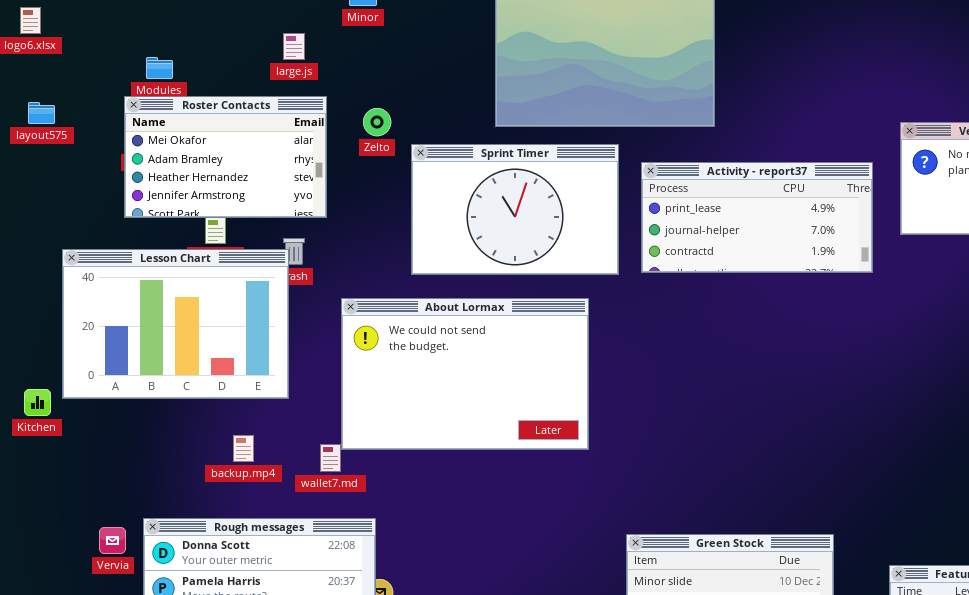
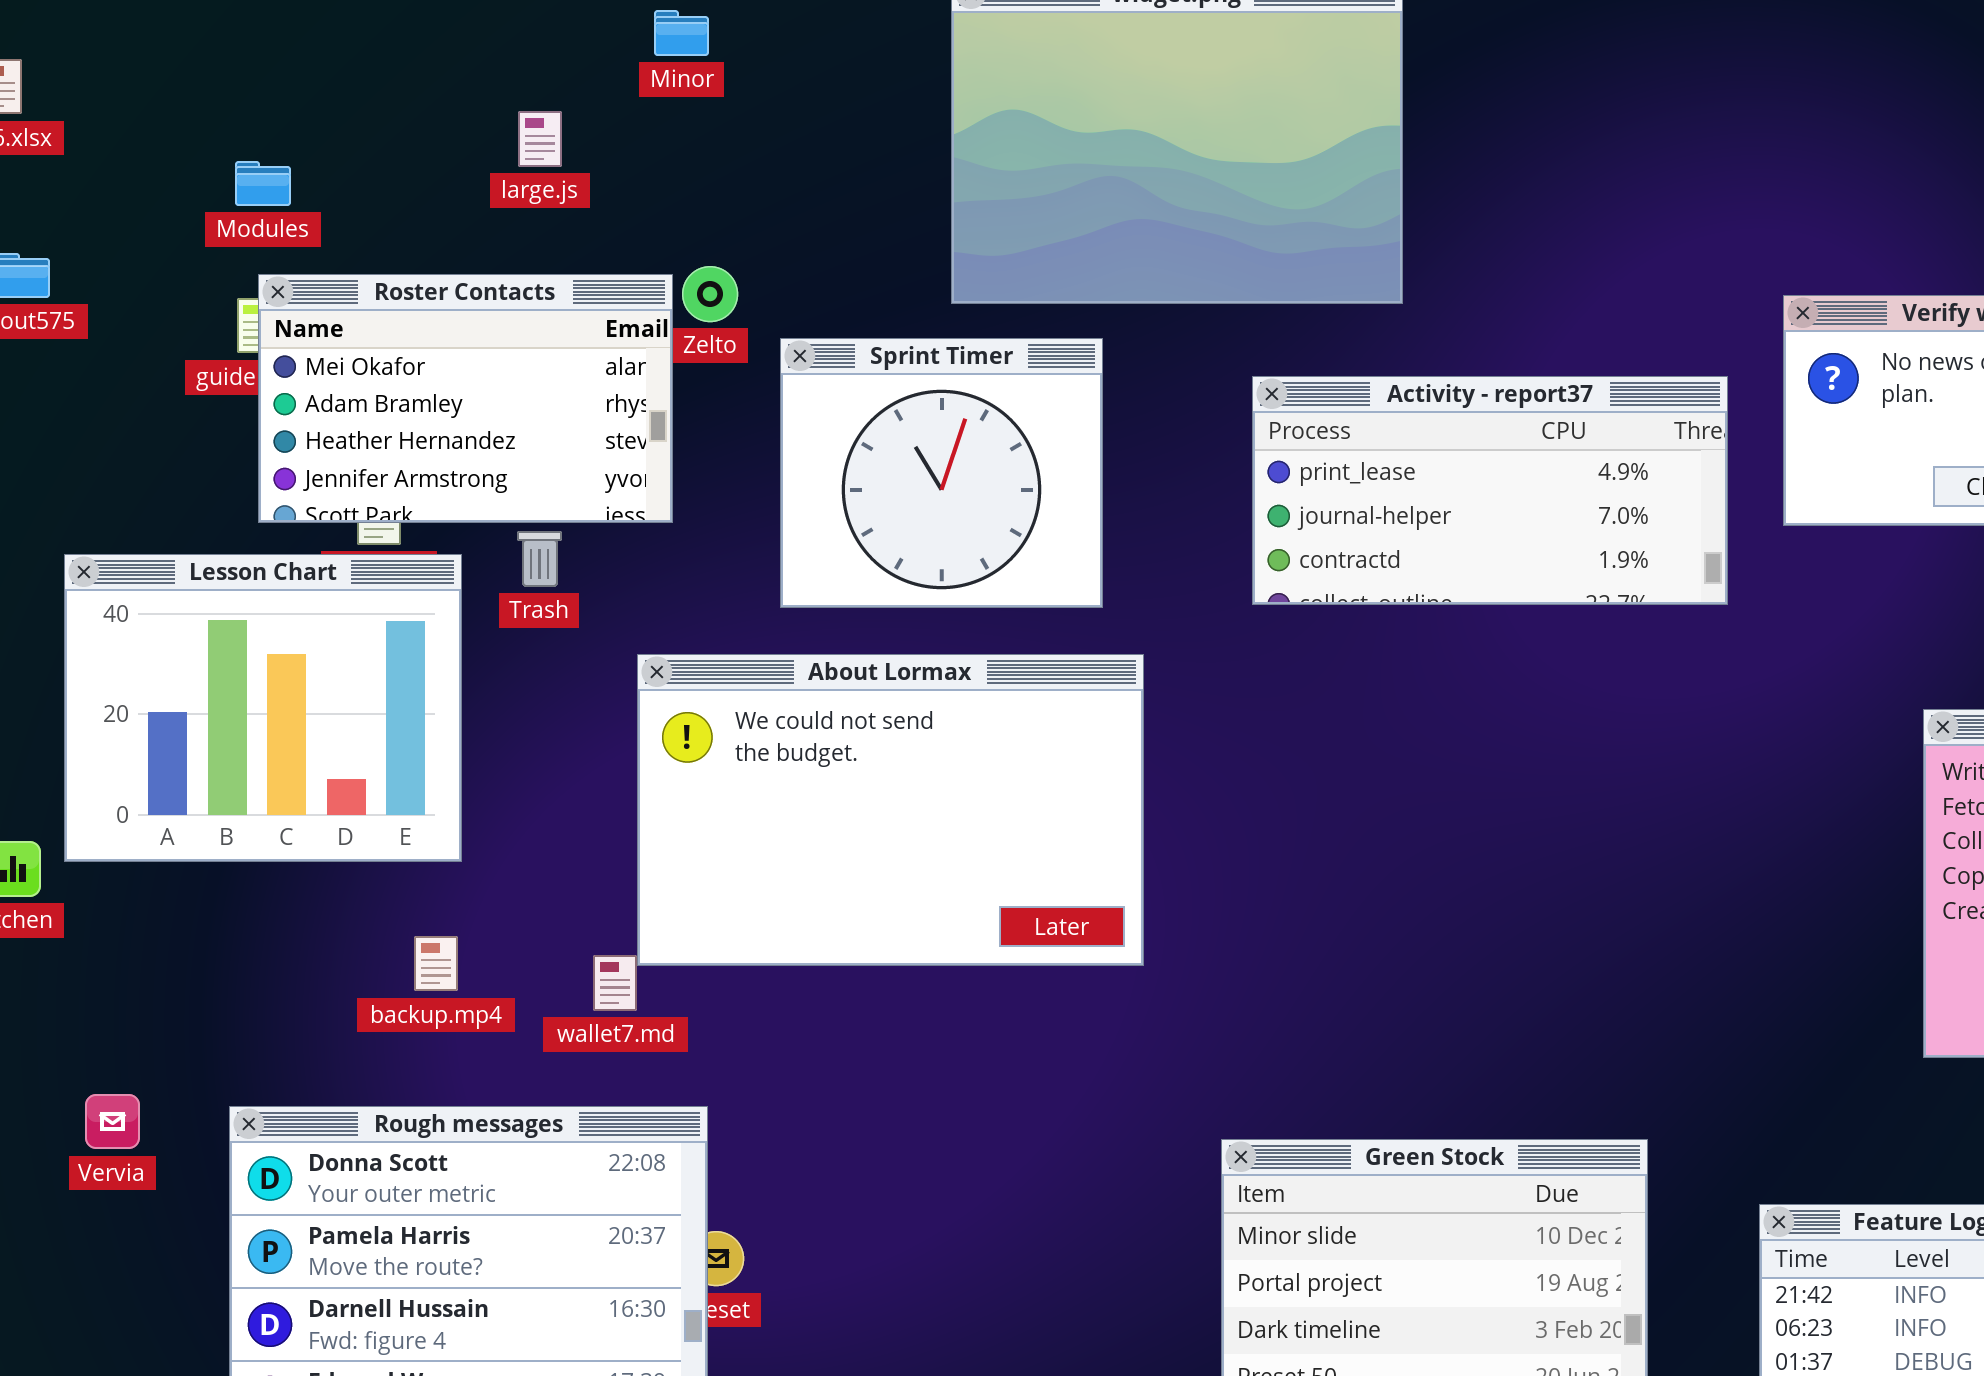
Roster Contacts: [124,96,327,218] -> [258,274,673,523], moved
Sprint Timer: [411,144,619,275] -> [780,338,1103,608], resized
Lesson Chart: [62,249,289,399] -> [64,554,462,862], resized
Vervia: [99,527,126,554] -> [85,1094,140,1149], moved

